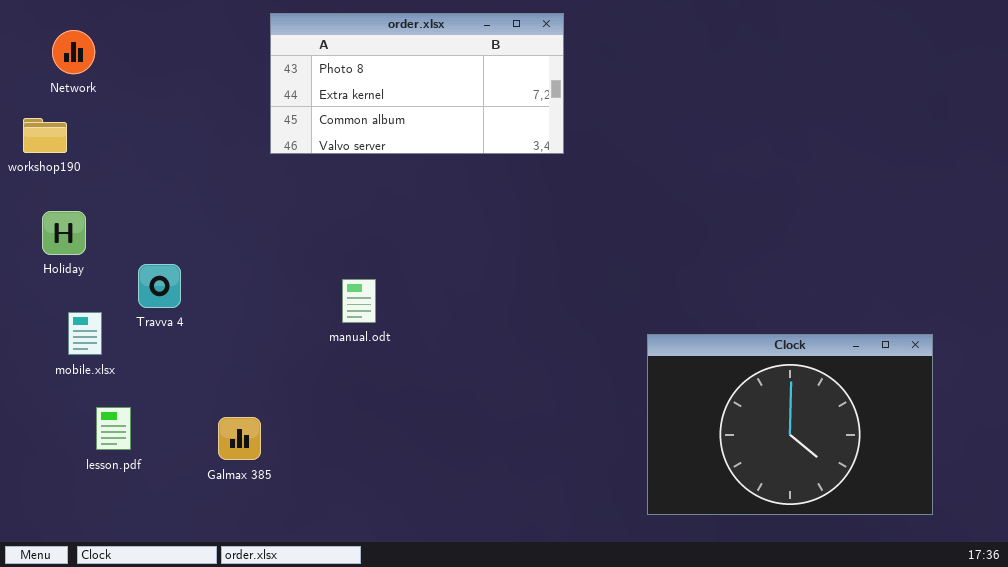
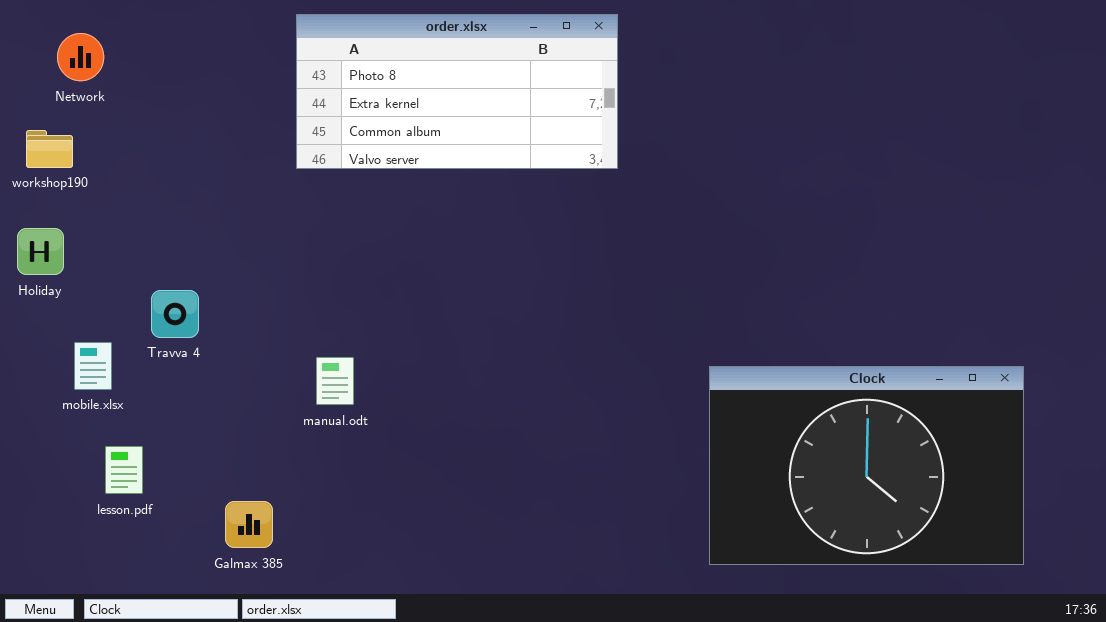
Holiday: [42,211,86,255] -> [17,228,64,275], moved
manual.odt: [342,279,376,323] -> [316,357,354,405], moved
Galmax 385: [218,417,261,460] -> [225,501,273,548], moved

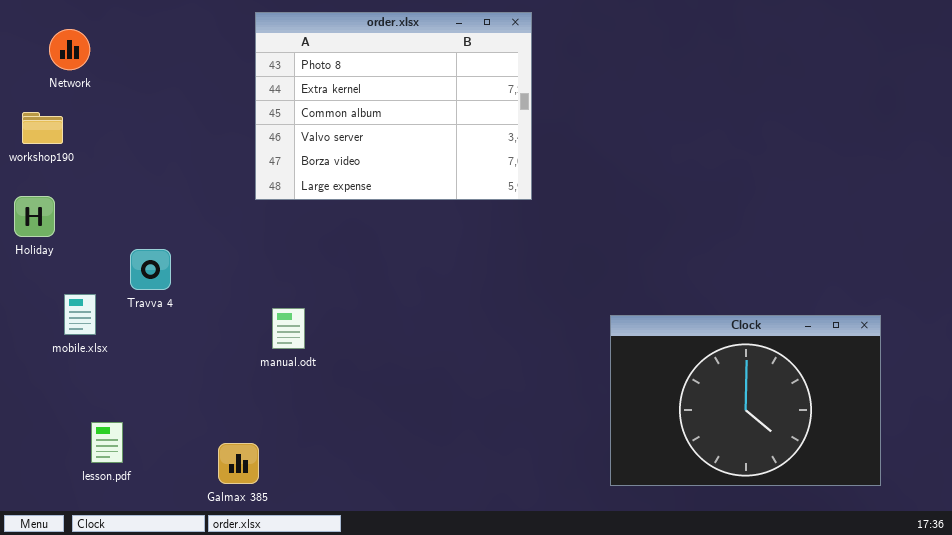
order.xlsx: [296,14,618,169] -> [255,12,532,200], resized
lesson.pdf: [105,446,143,494] -> [91,422,123,463], moved
Galmax 385: [225,501,273,548] -> [218,443,259,484], moved

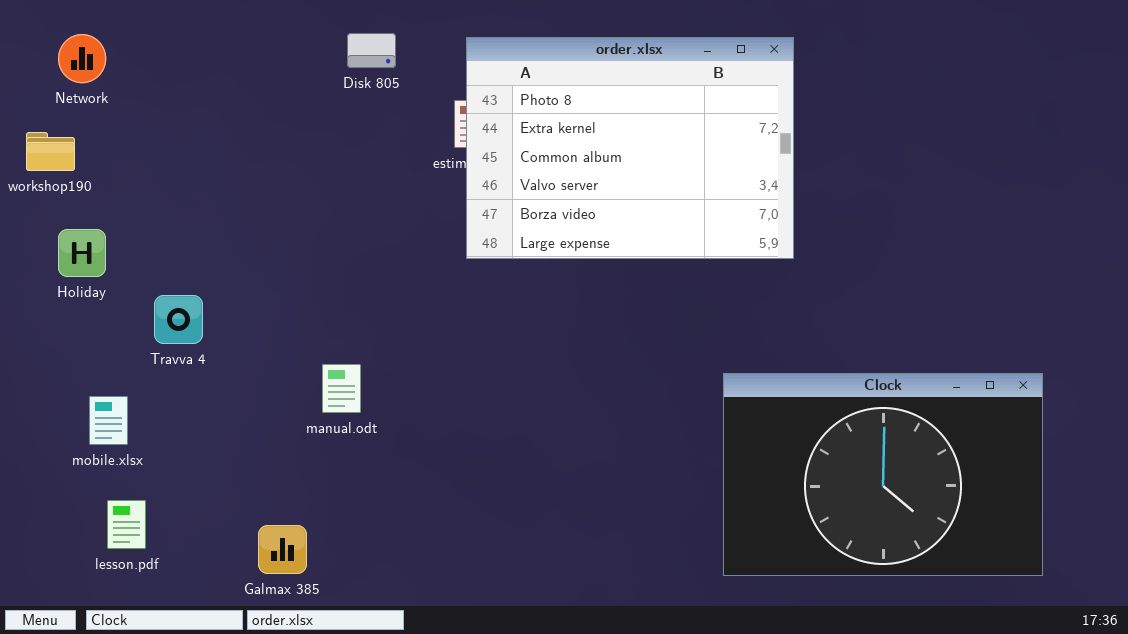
order.xlsx: [255,12,532,200] -> [466,37,794,259], moved
Holiday: [14,196,55,237] -> [58,229,106,277], moved
mobile.xlsx: [64,294,96,335] -> [89,396,128,445], moved

